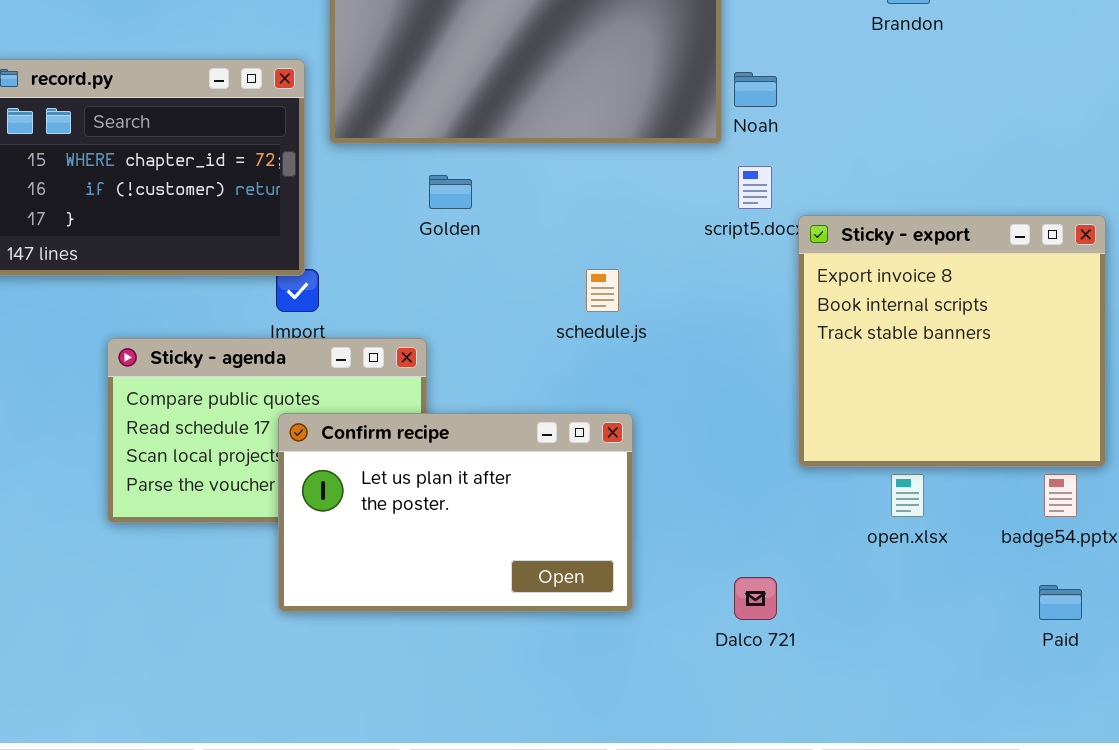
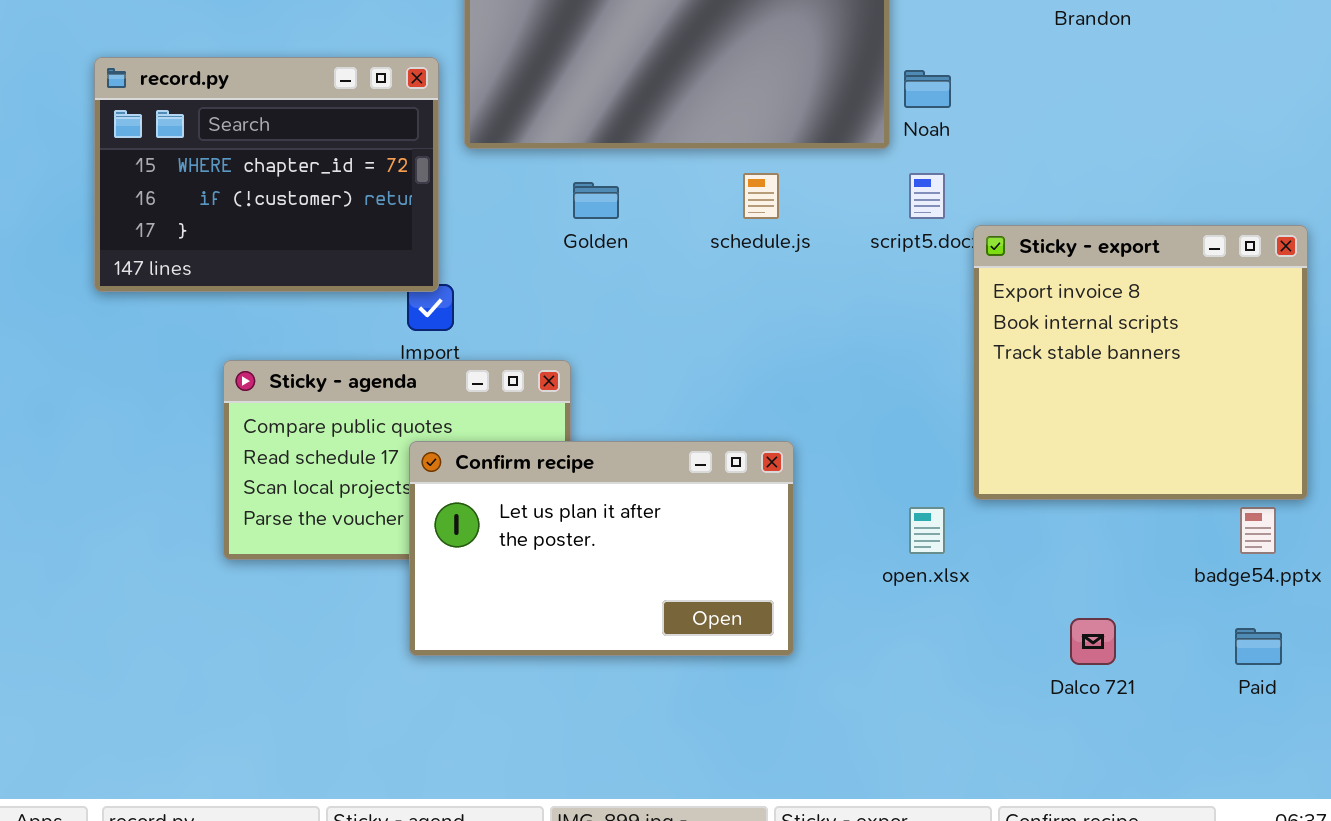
schedule.js: [586,269,619,312] -> [743,173,779,219], moved
open.xlsx: [891,474,924,517] -> [909,507,945,554], moved
Dalco 721: [734,577,777,620] -> [1070,618,1116,665], moved

